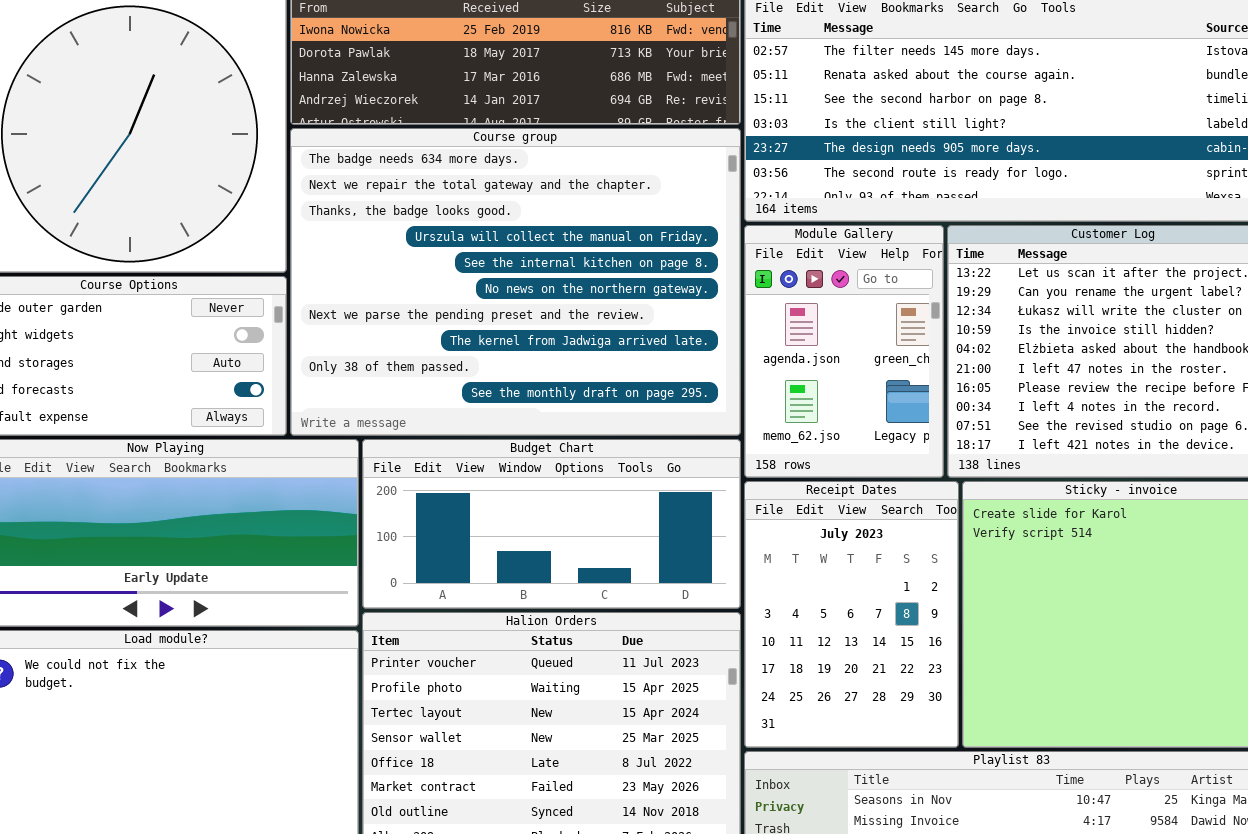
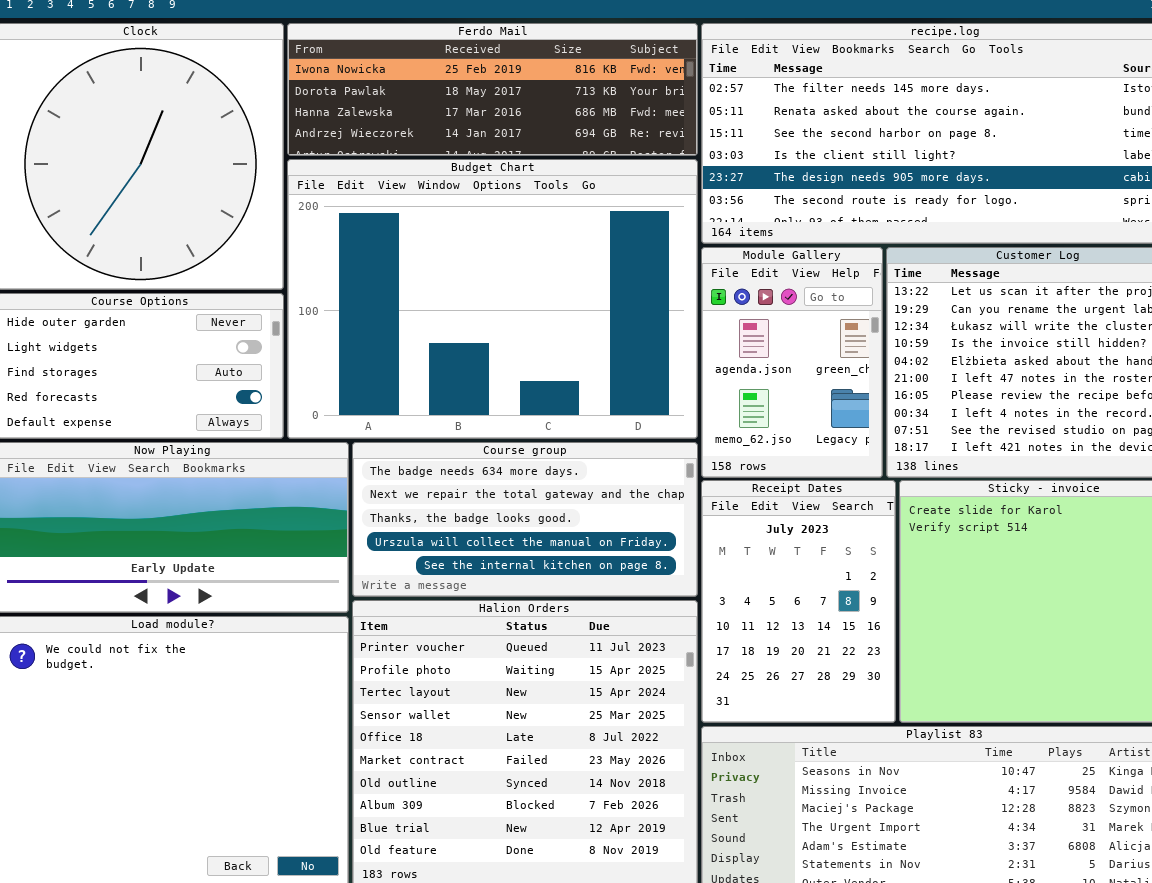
Course group: [290,128,741,436] -> [352,442,698,597], moved, resized
Budget Chart: [362,439,741,609] -> [287,159,698,439], moved, resized

